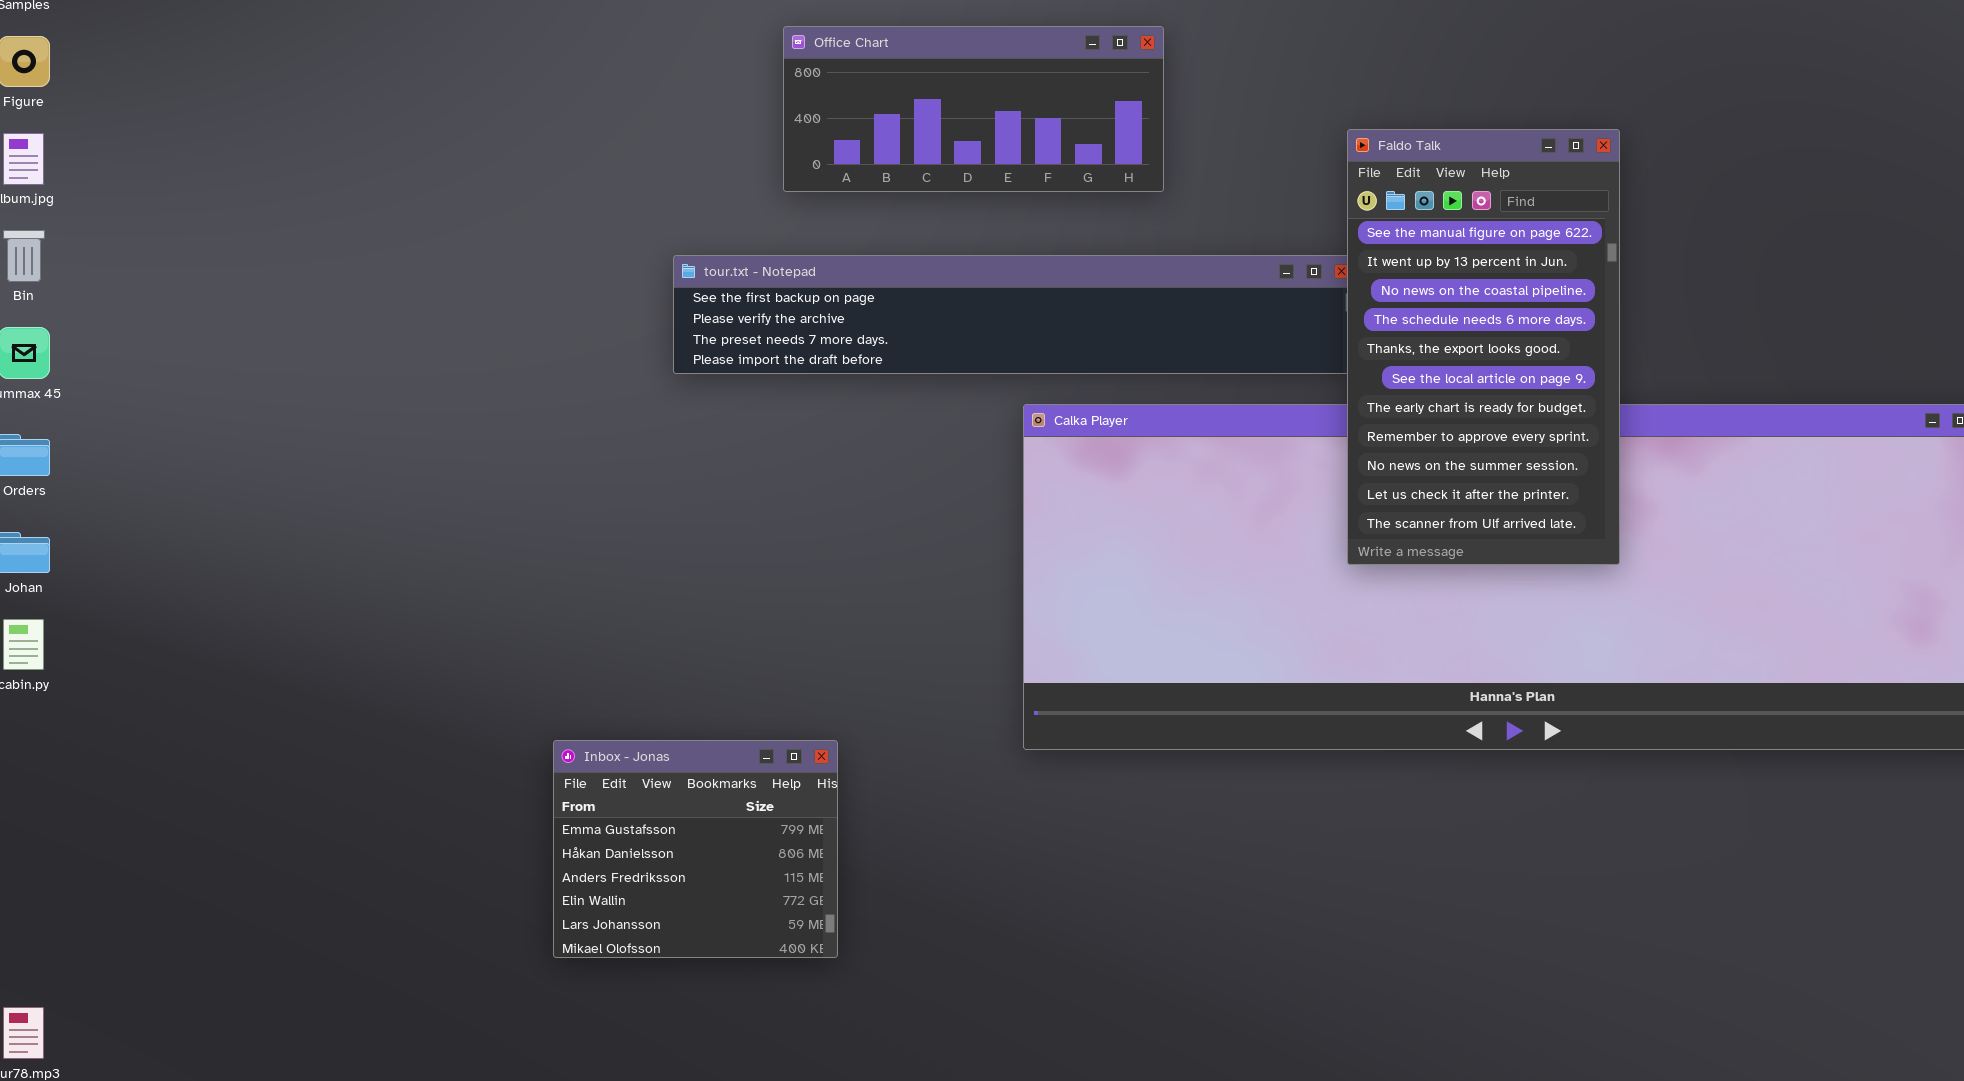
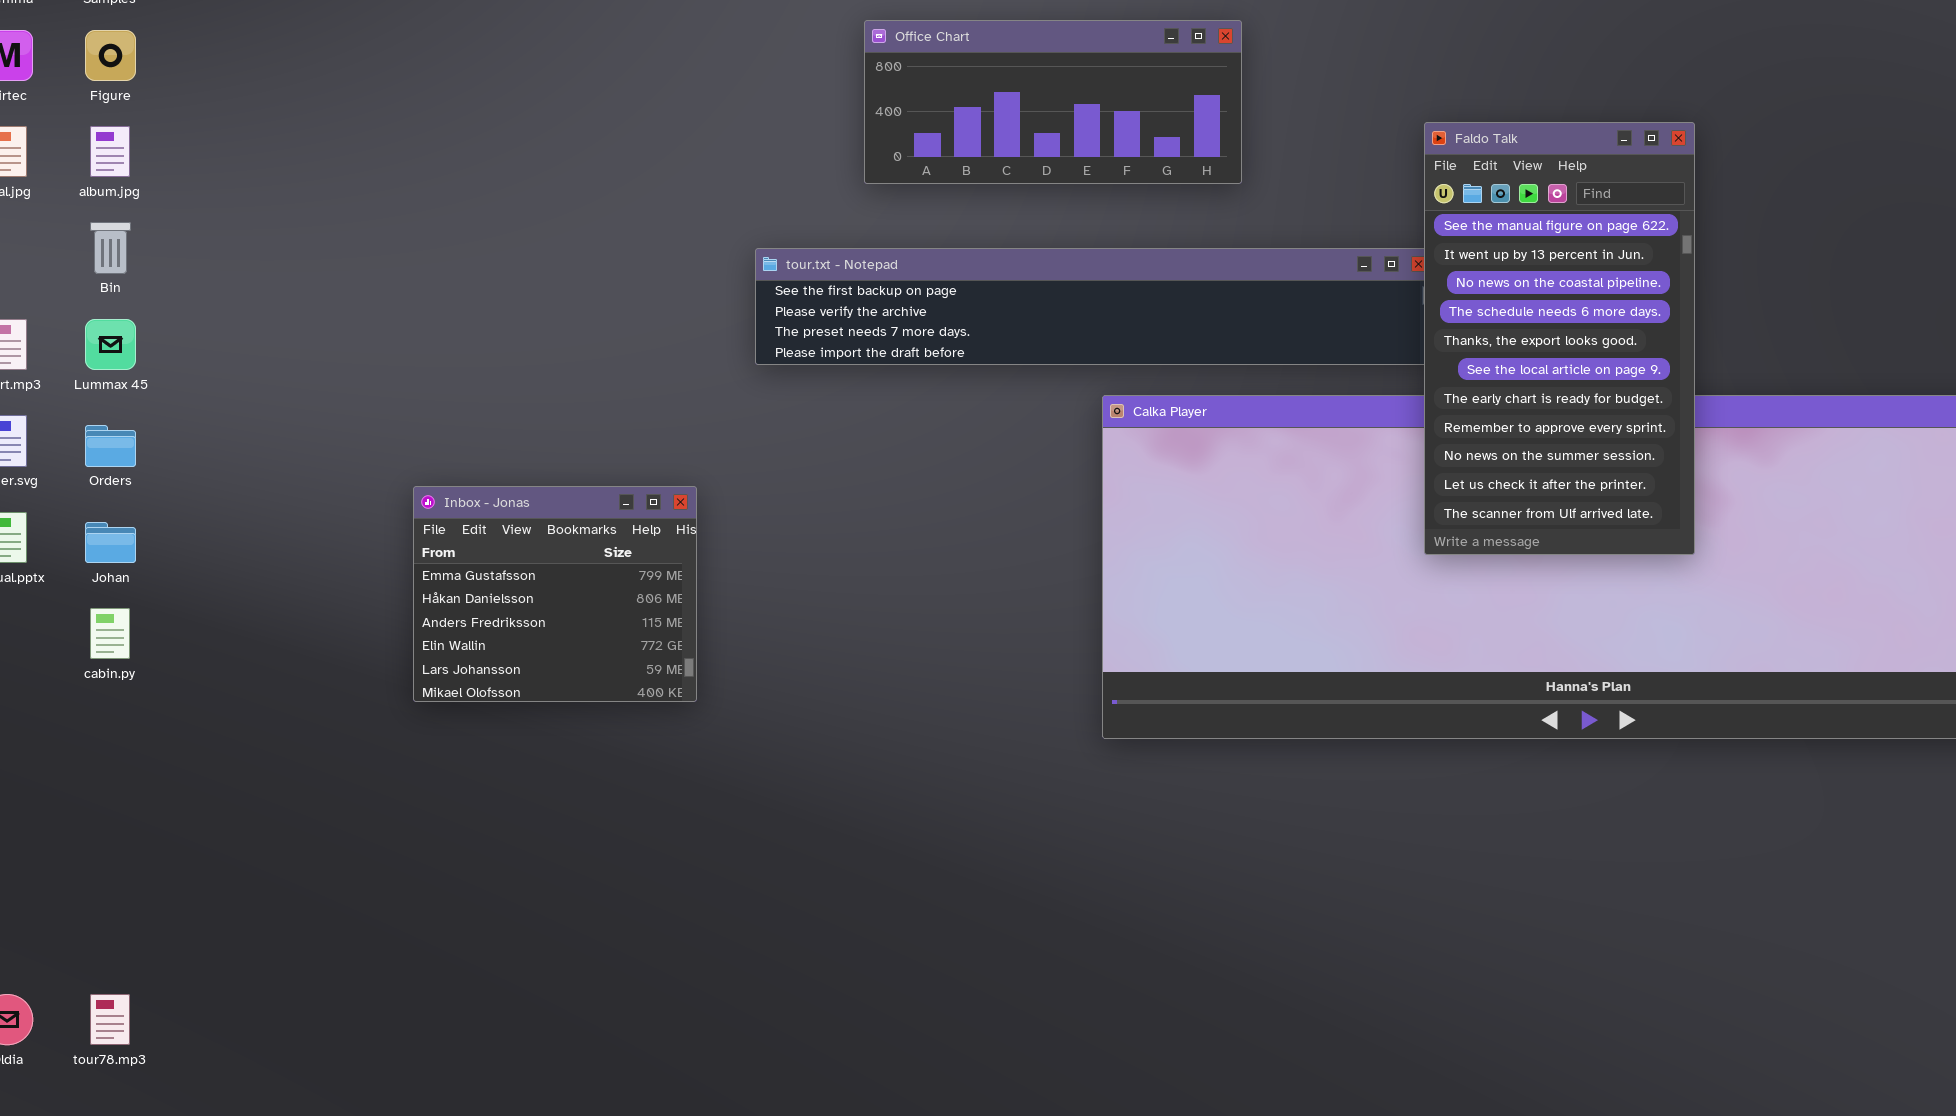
Inbox - Jonas: [553,740,838,958] -> [413,486,697,702], moved

